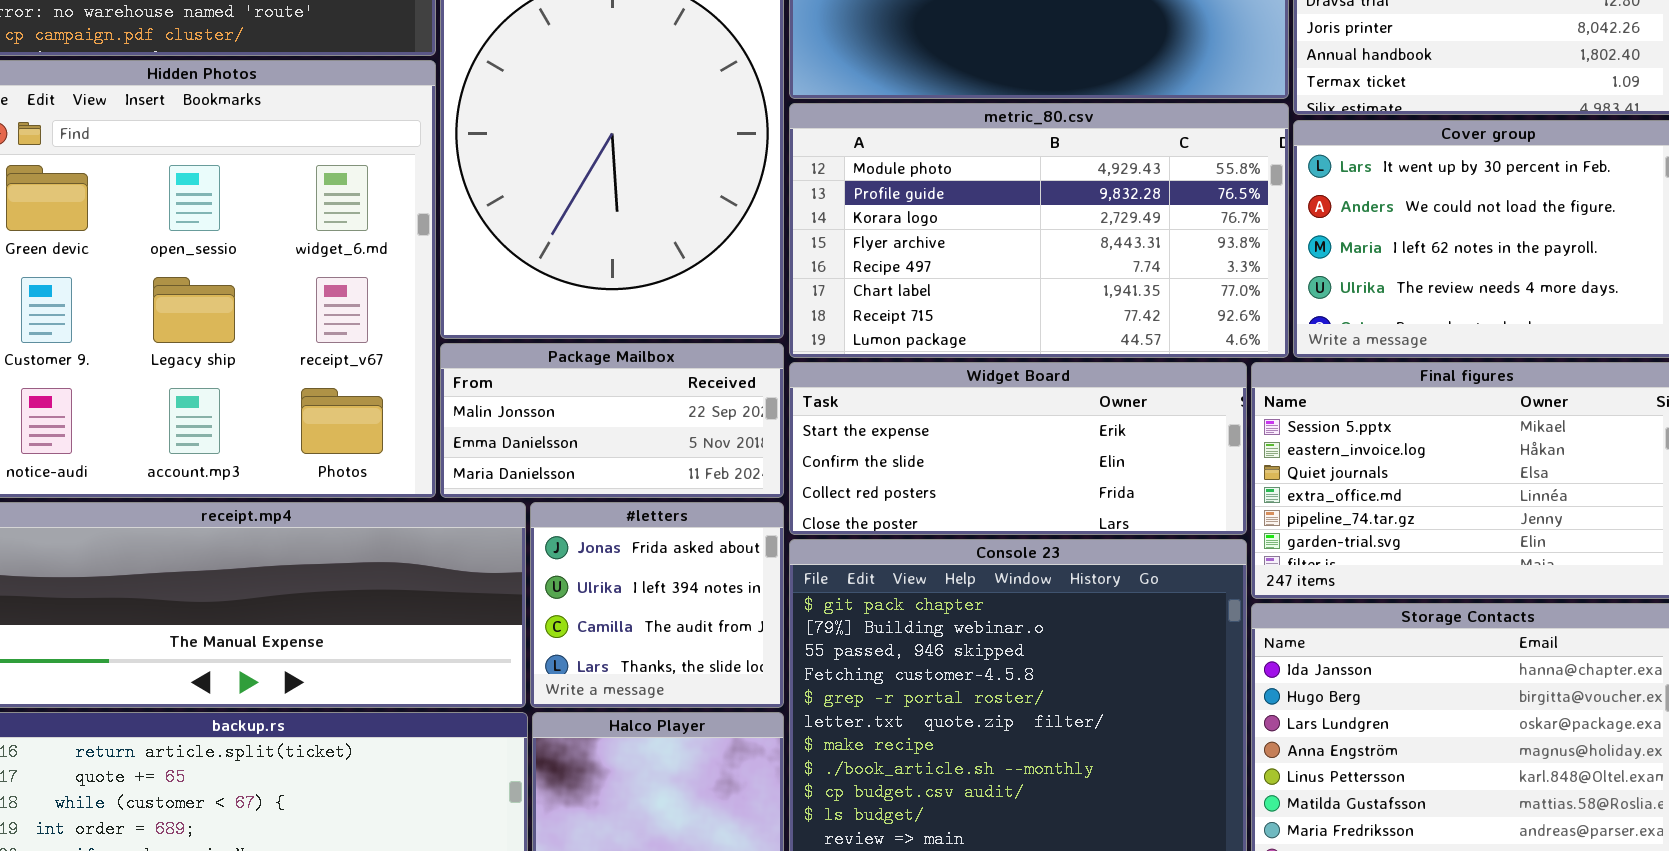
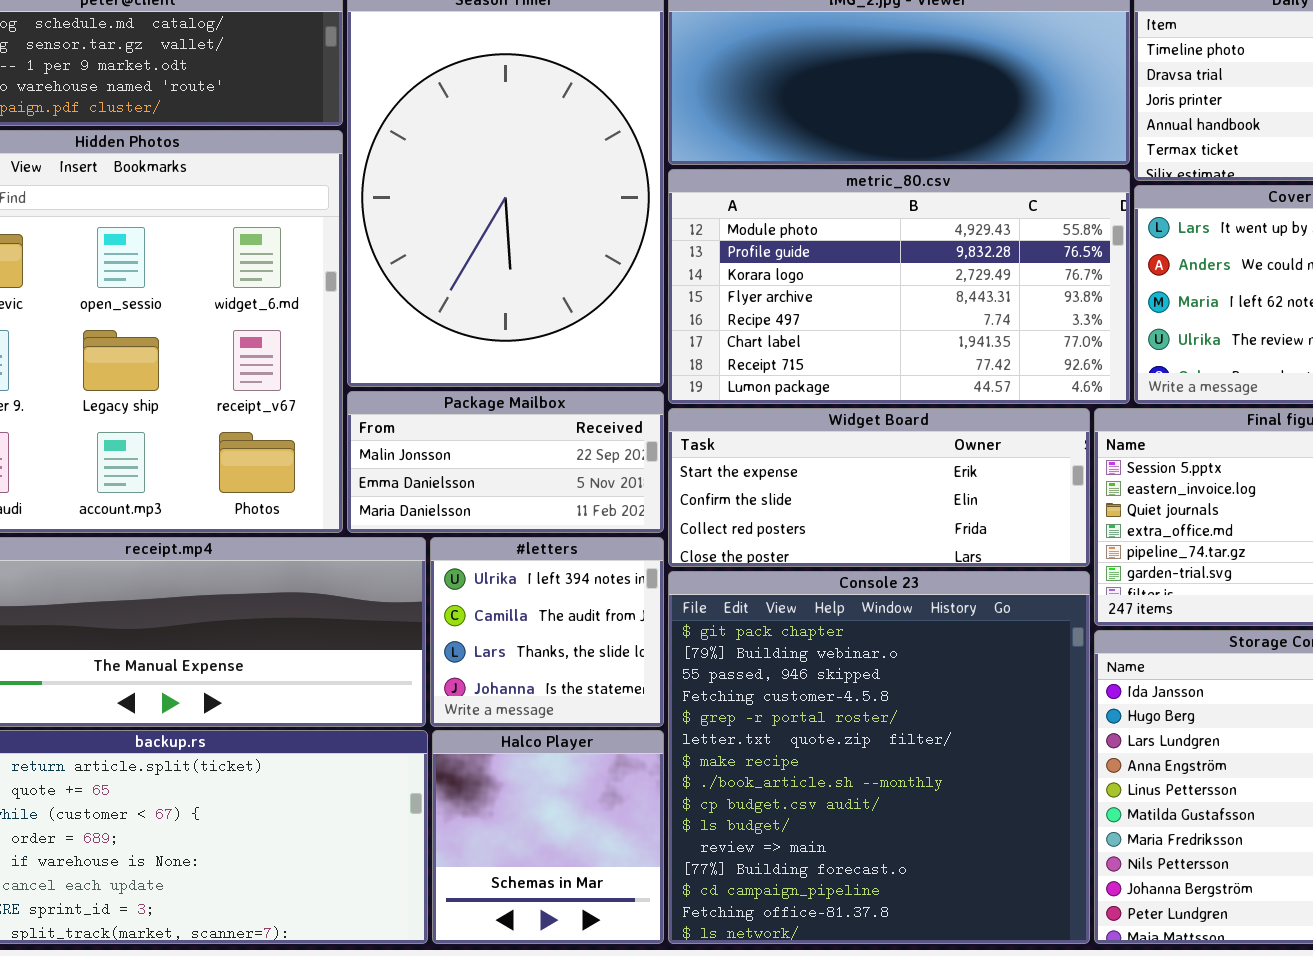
#letters: [530,502,784,708] -> [430,537,664,727], scrolled down 1 row

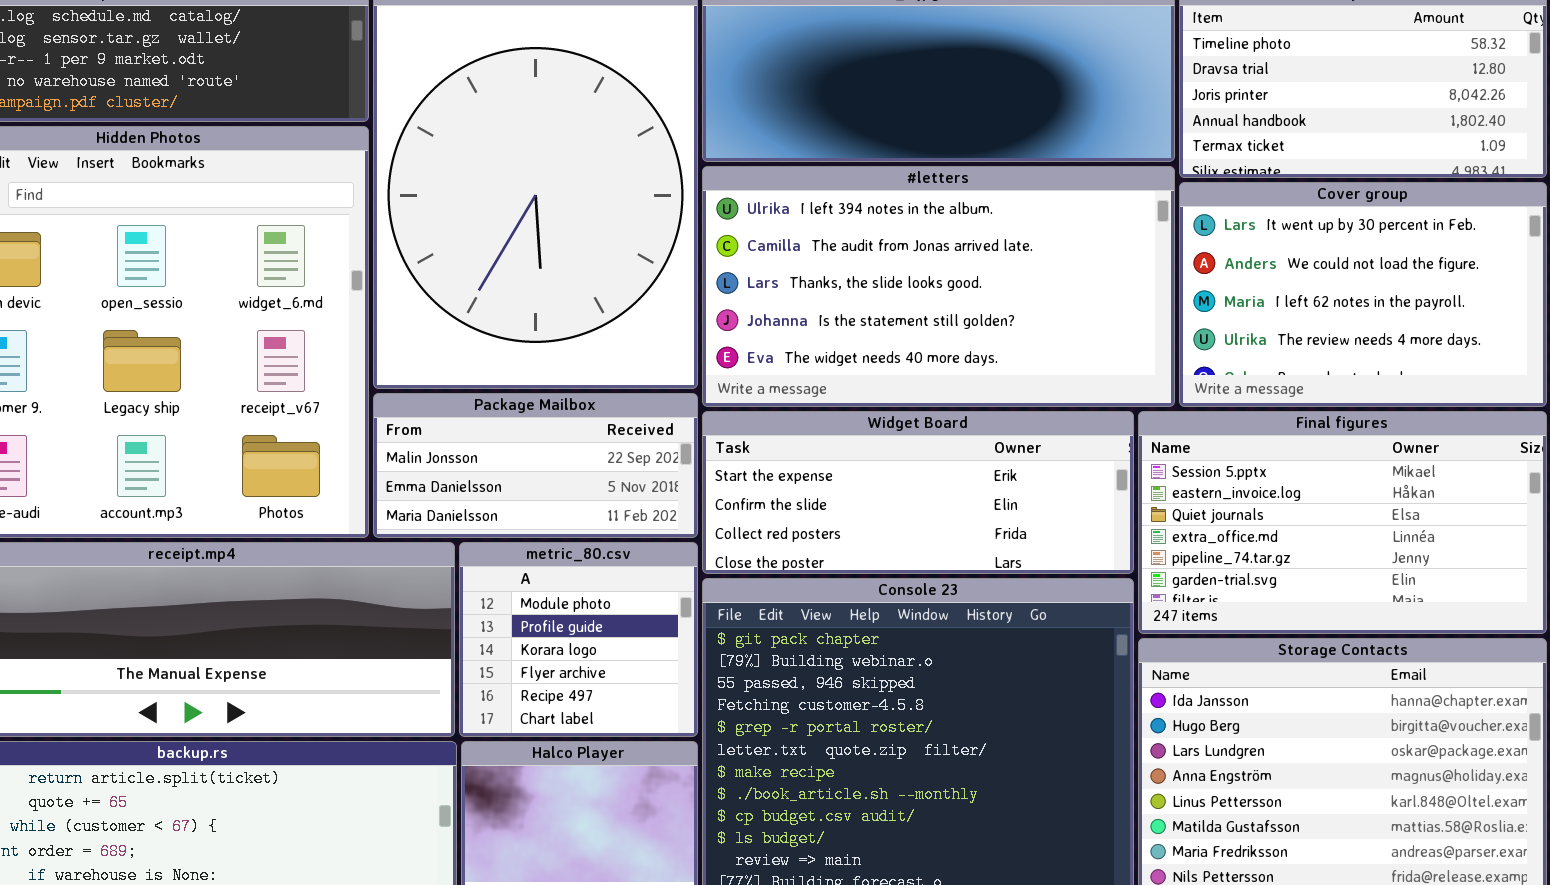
metric_80.csv: [668,169,1130,404] -> [459,542,698,737], moved, resized
#letters: [430,537,664,727] -> [702,166,1175,407], moved, resized

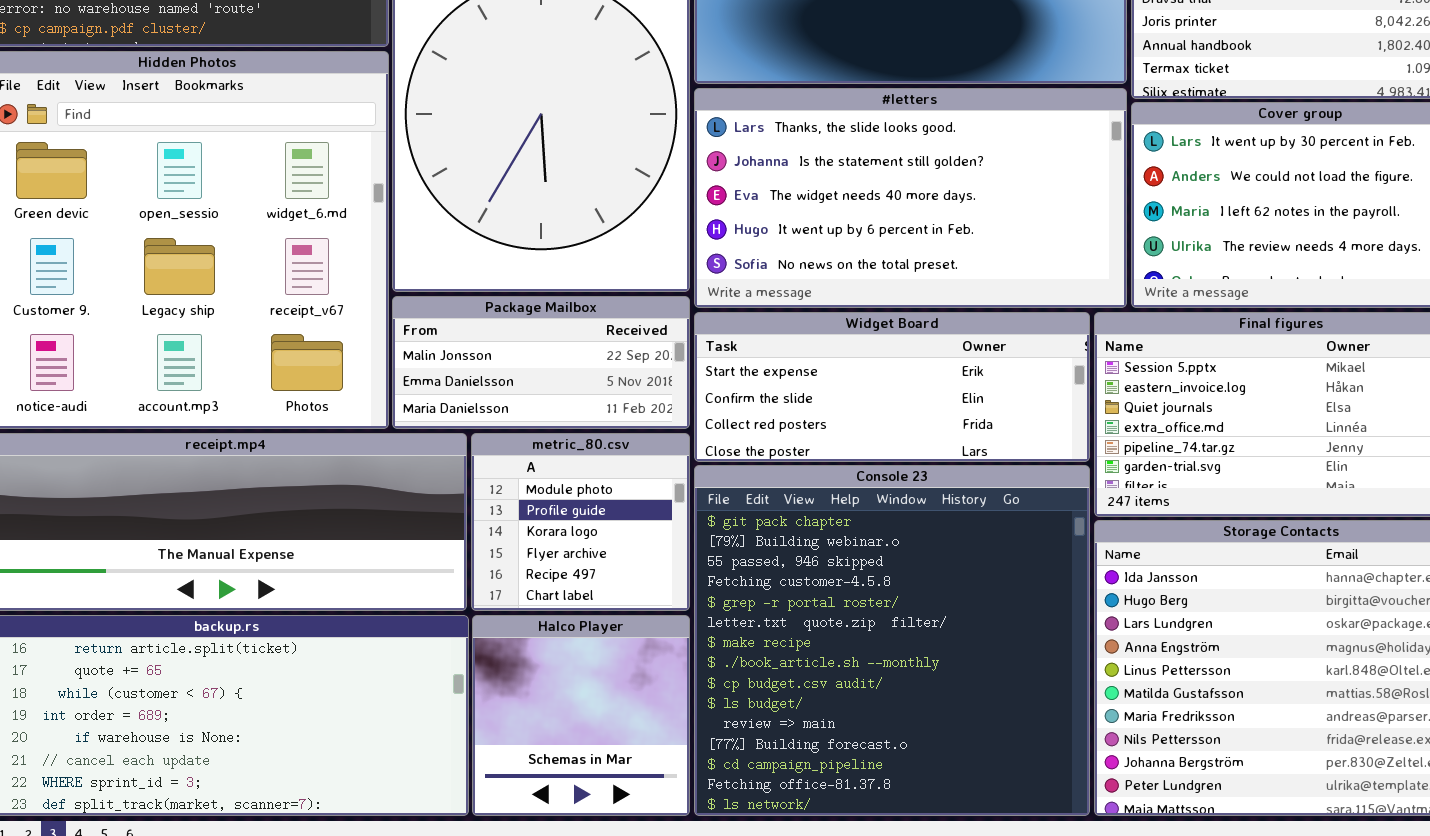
#letters: [702,166,1175,407] -> [694,88,1127,308], scrolled down 2 rows

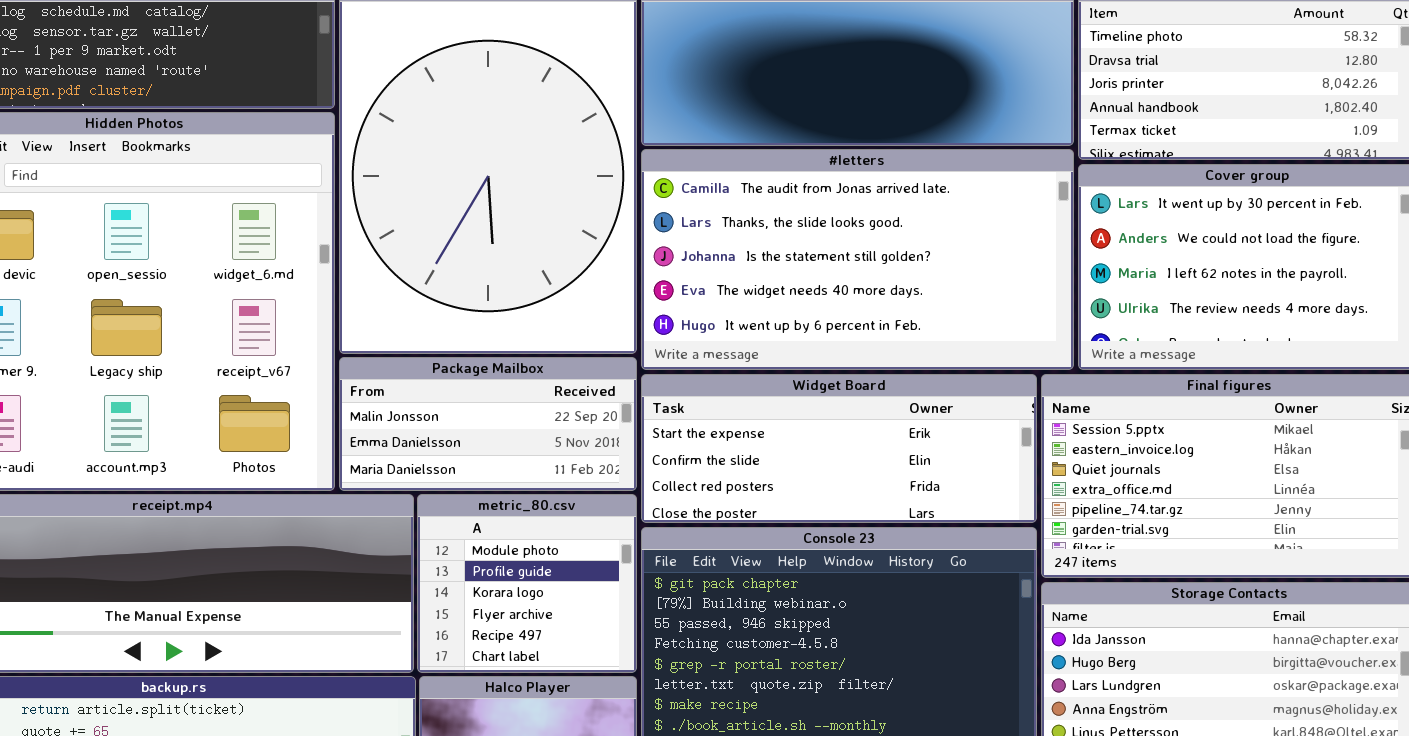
#letters: [694,88,1127,308] -> [641,149,1074,370], scrolled up 1 row

